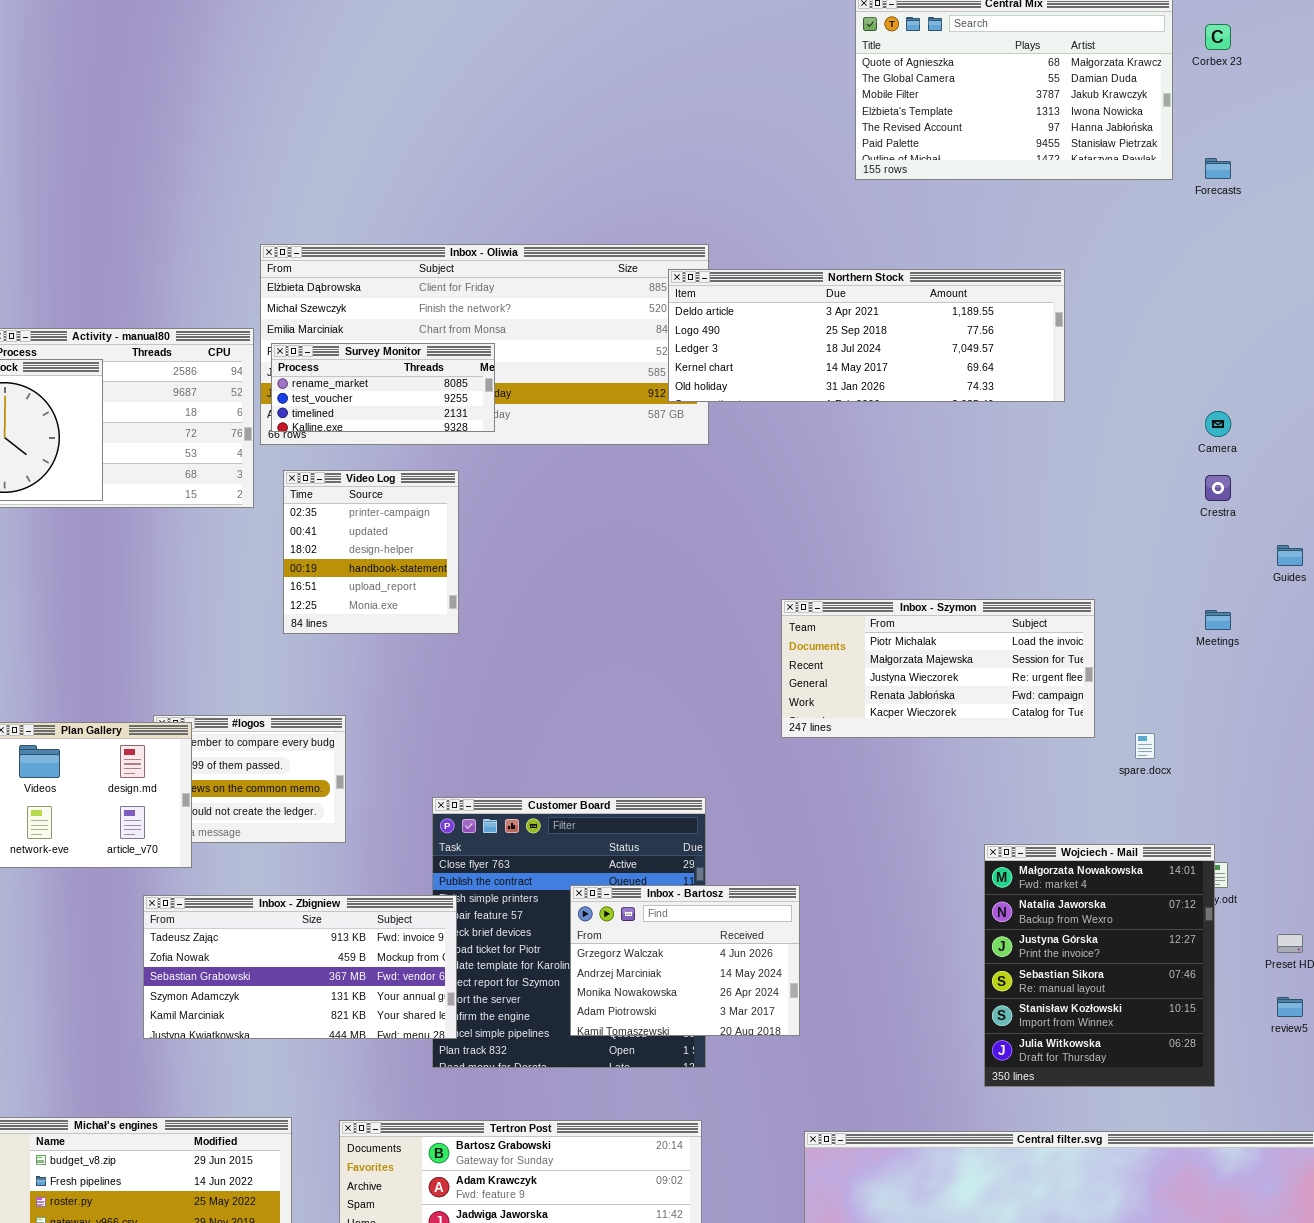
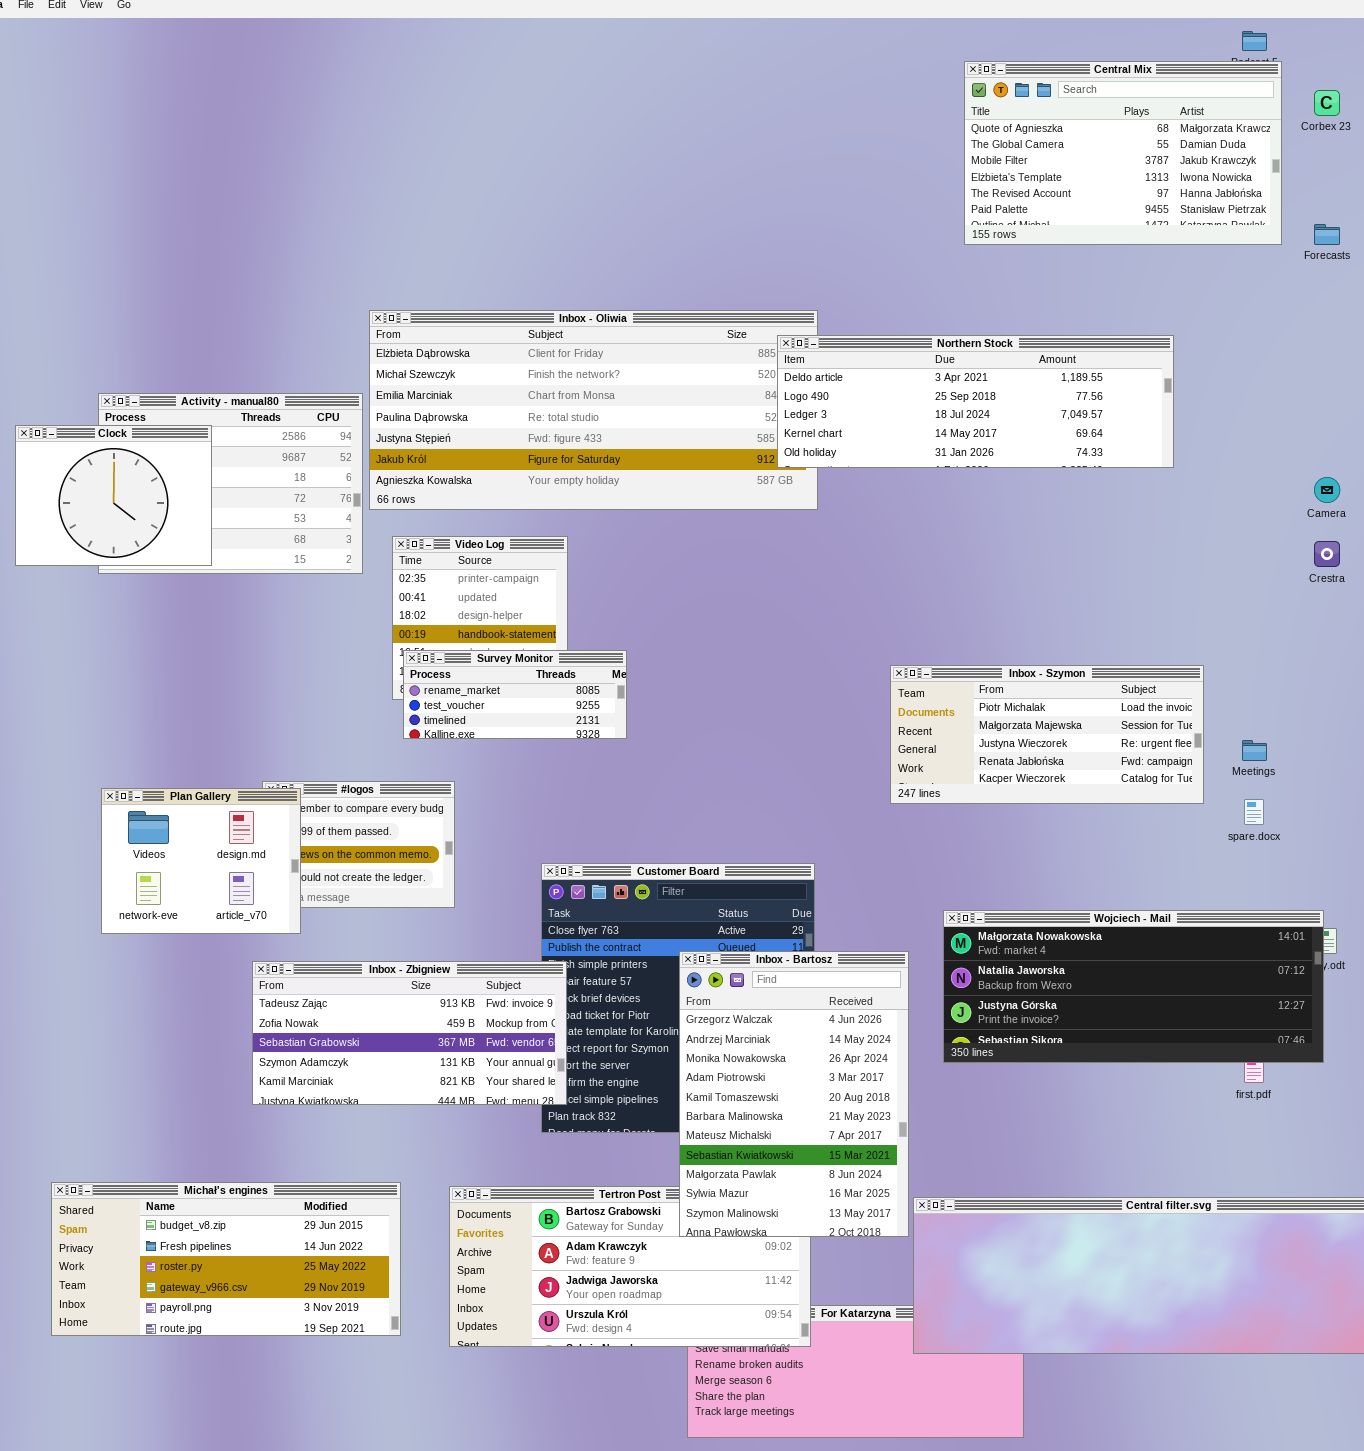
Survey Monitor: [271,343,495,432] -> [403,650,627,739], moved
Meetings: [1205,610,1231,630] -> [1242,740,1267,761], moved
Wojciech - Mail: [984,844,1215,1087] -> [943,910,1324,1063], resized
Inbox - Bartosz: [570,885,800,1036] -> [679,951,909,1237], resized

